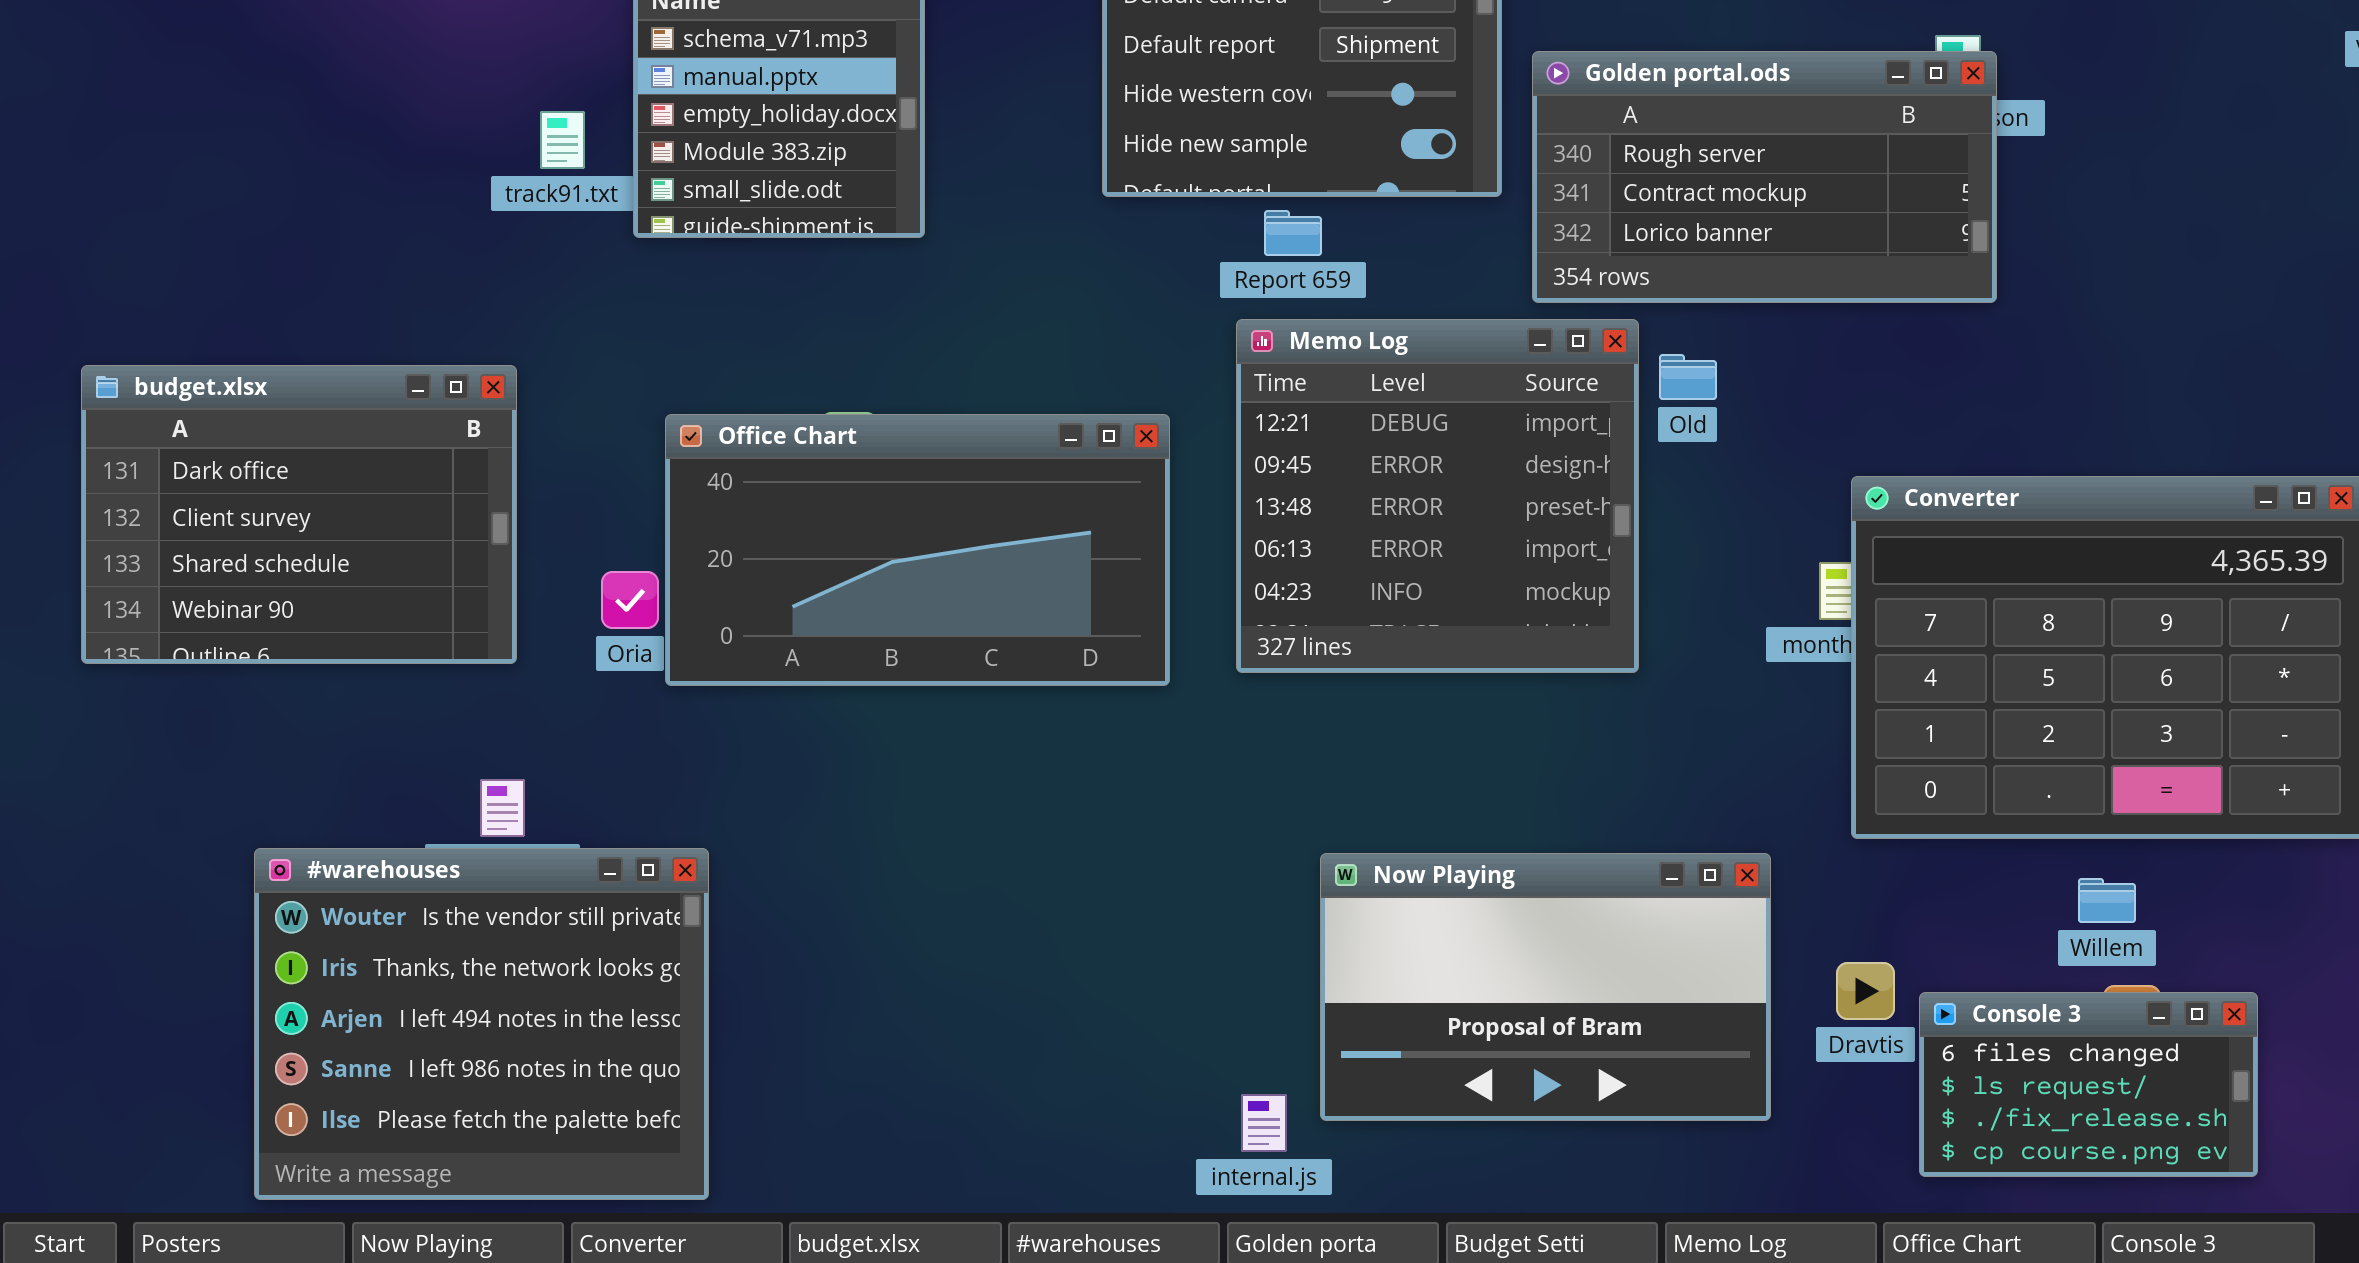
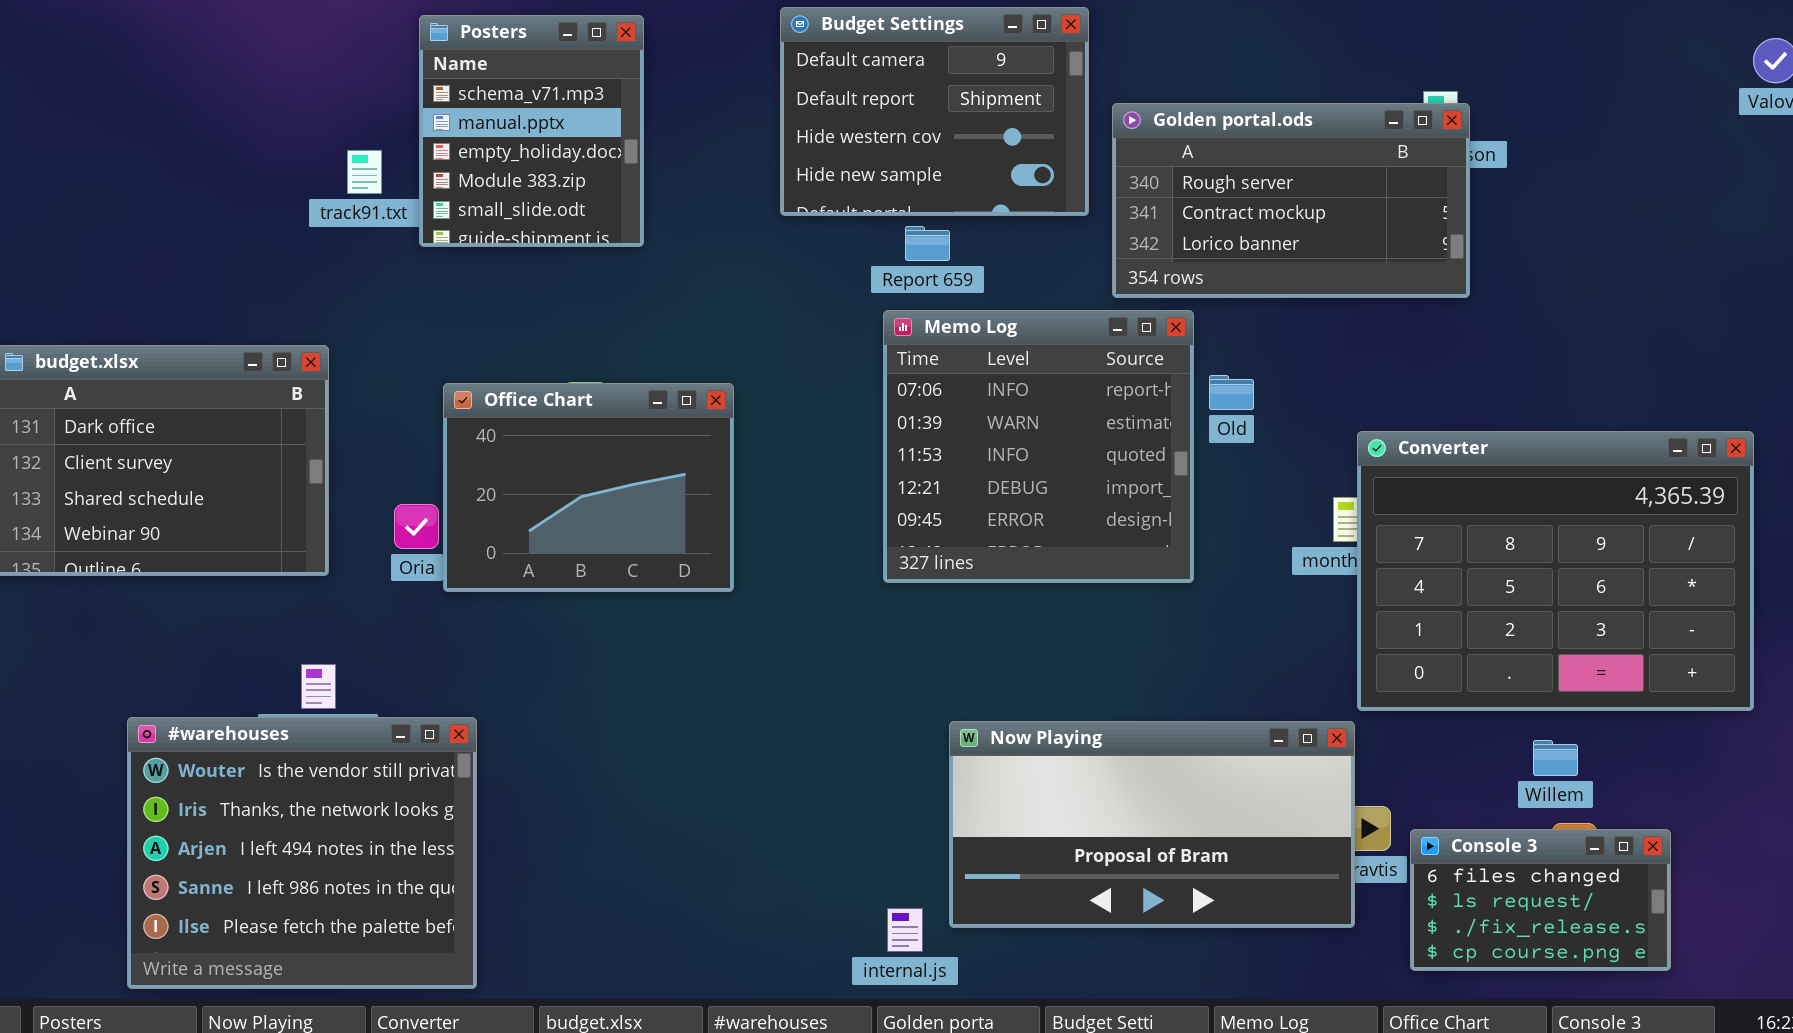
Memo Log: [1236,319,1639,673] -> [883,310,1194,583], scrolled up 3 rows
Old: [1659,354,1717,400] -> [1209,375,1254,410], moved
Office Chart: [665,414,1170,686] -> [443,383,734,592], resized
Now Playing: [1320,853,1771,1121] -> [949,721,1355,928], resized

